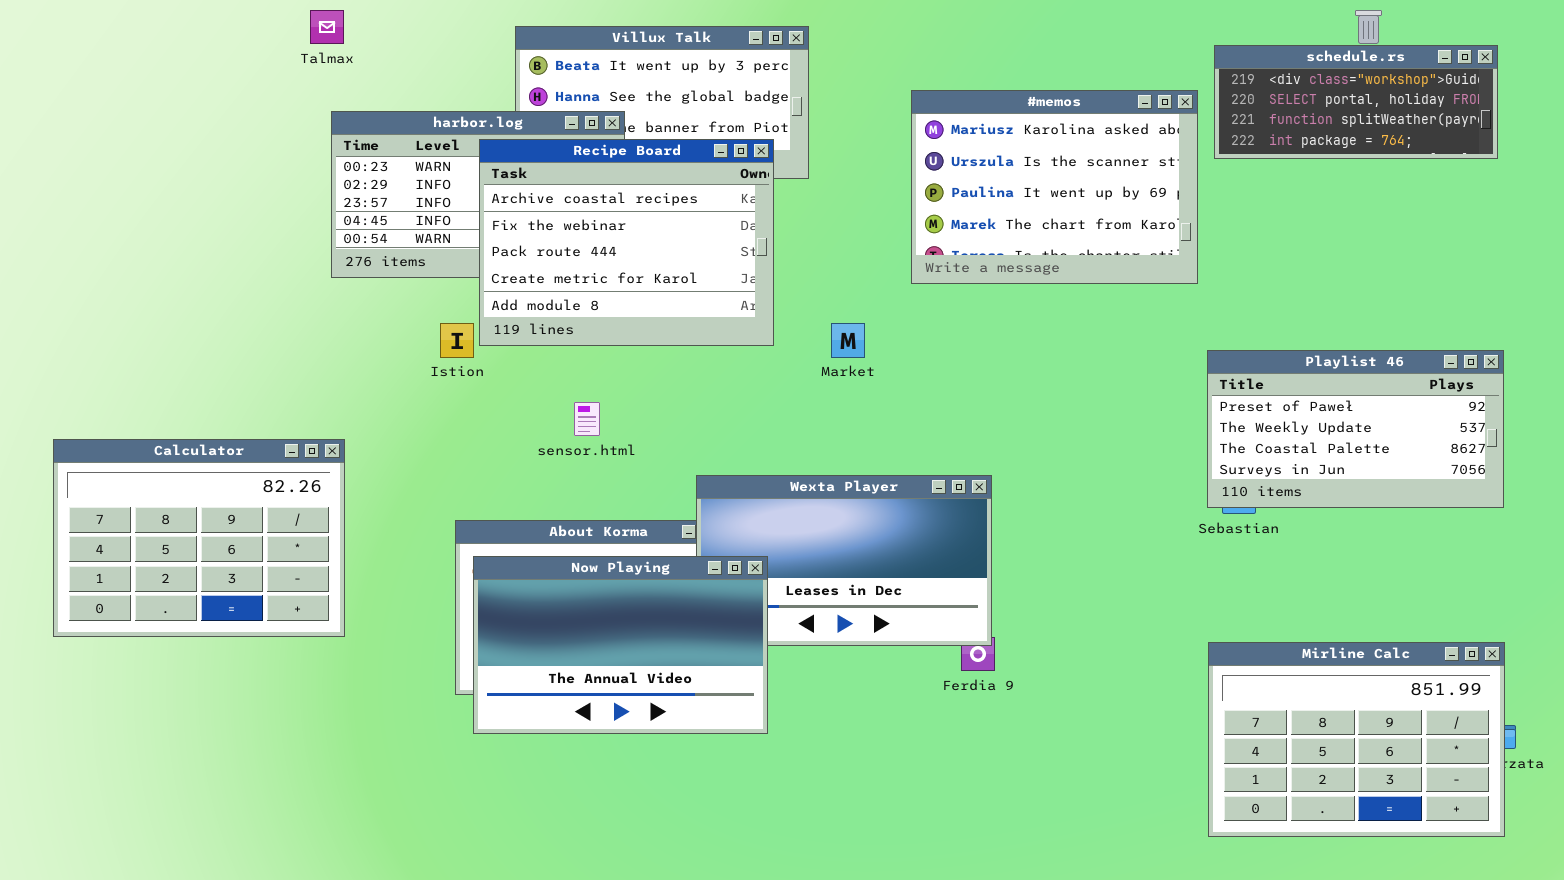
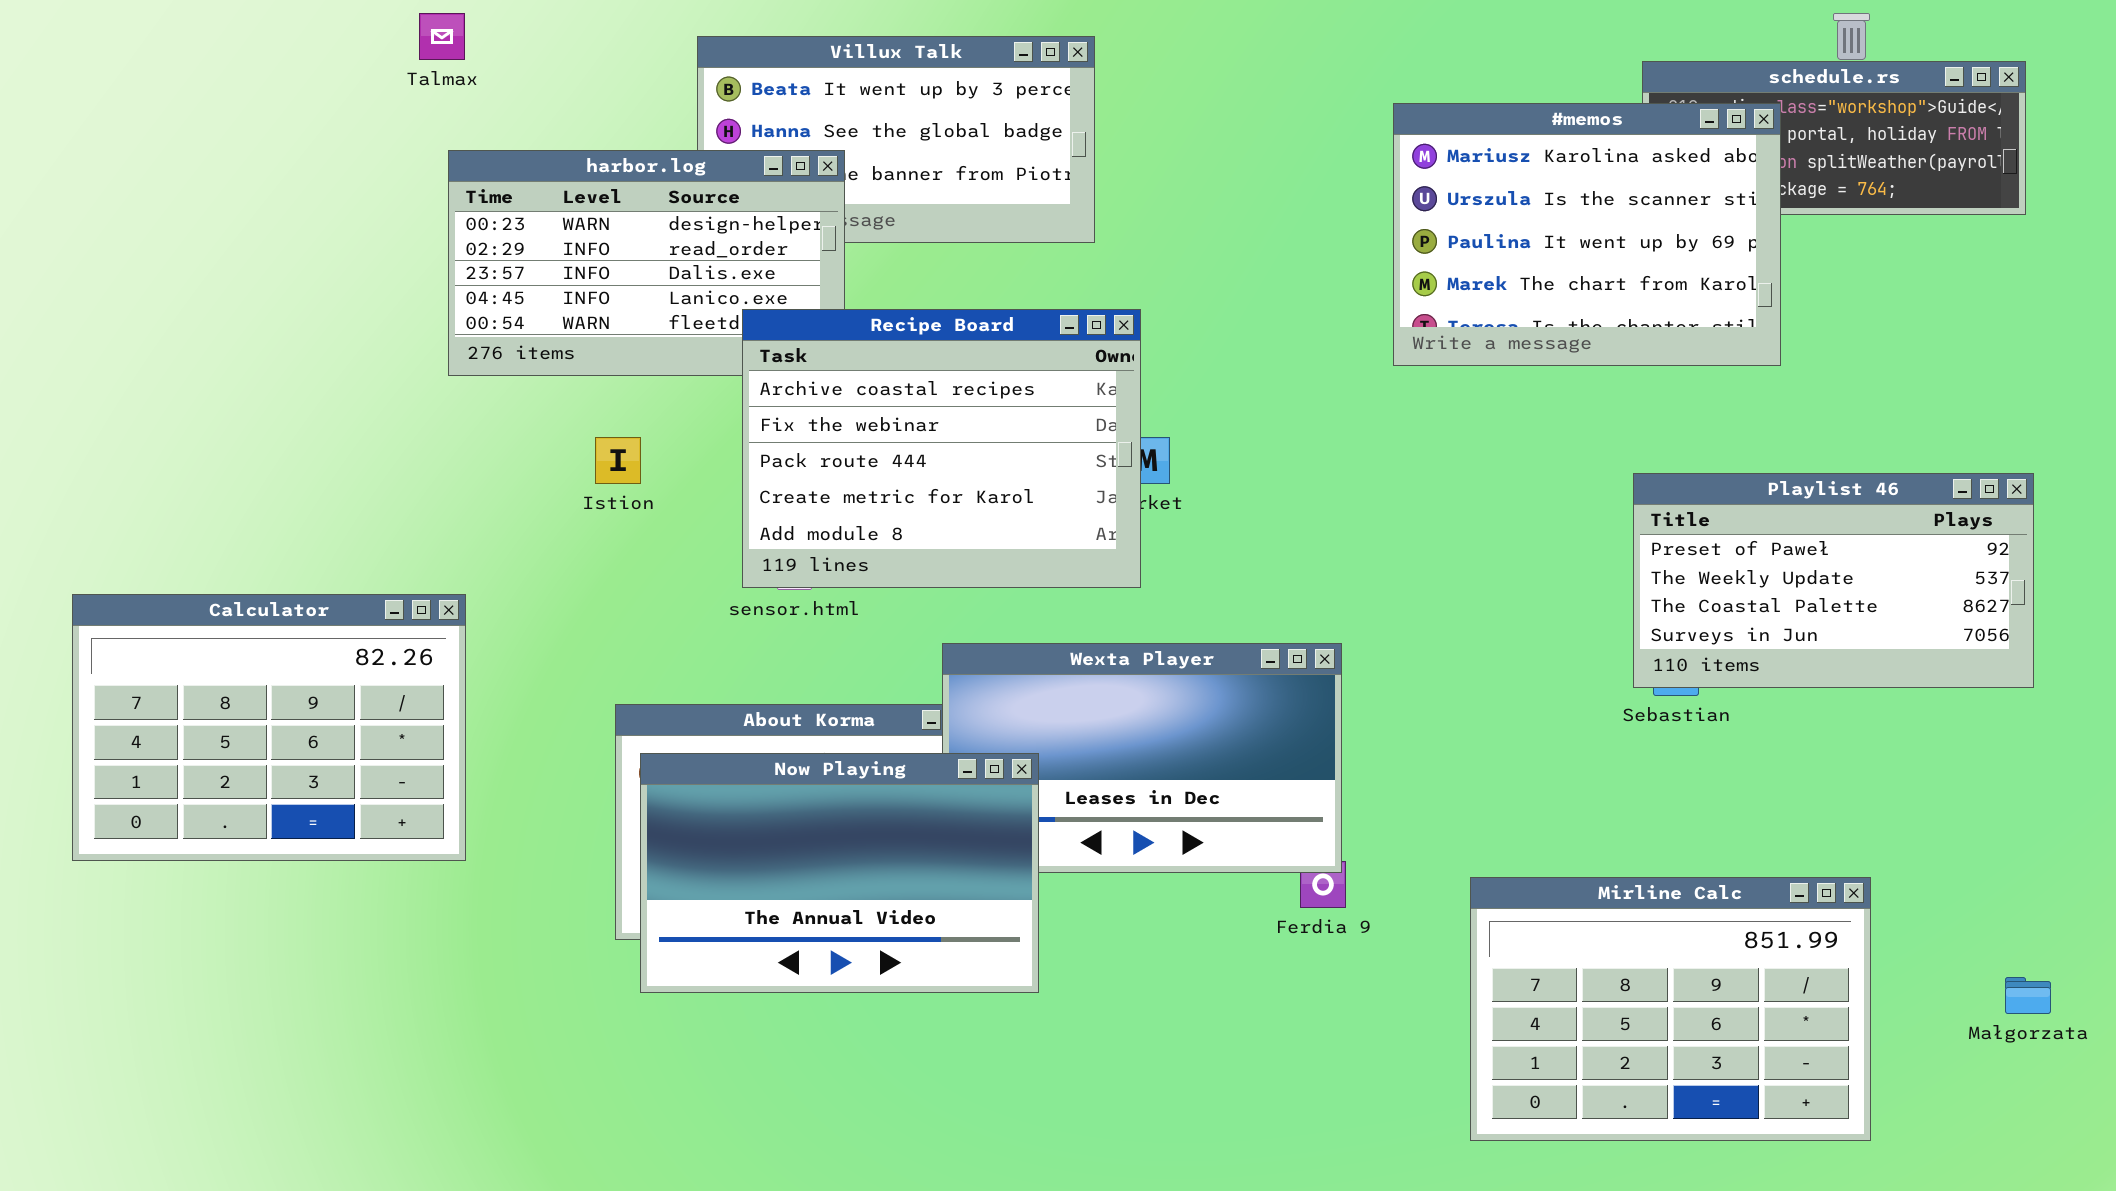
#memos: [911,90,1198,284] -> [1393,103,1781,366], moved
Recipe Board: [479,139,774,346] -> [742,309,1141,588], moved
Mirline Calc: [1208,642,1505,837] -> [1470,877,1871,1141], moved

